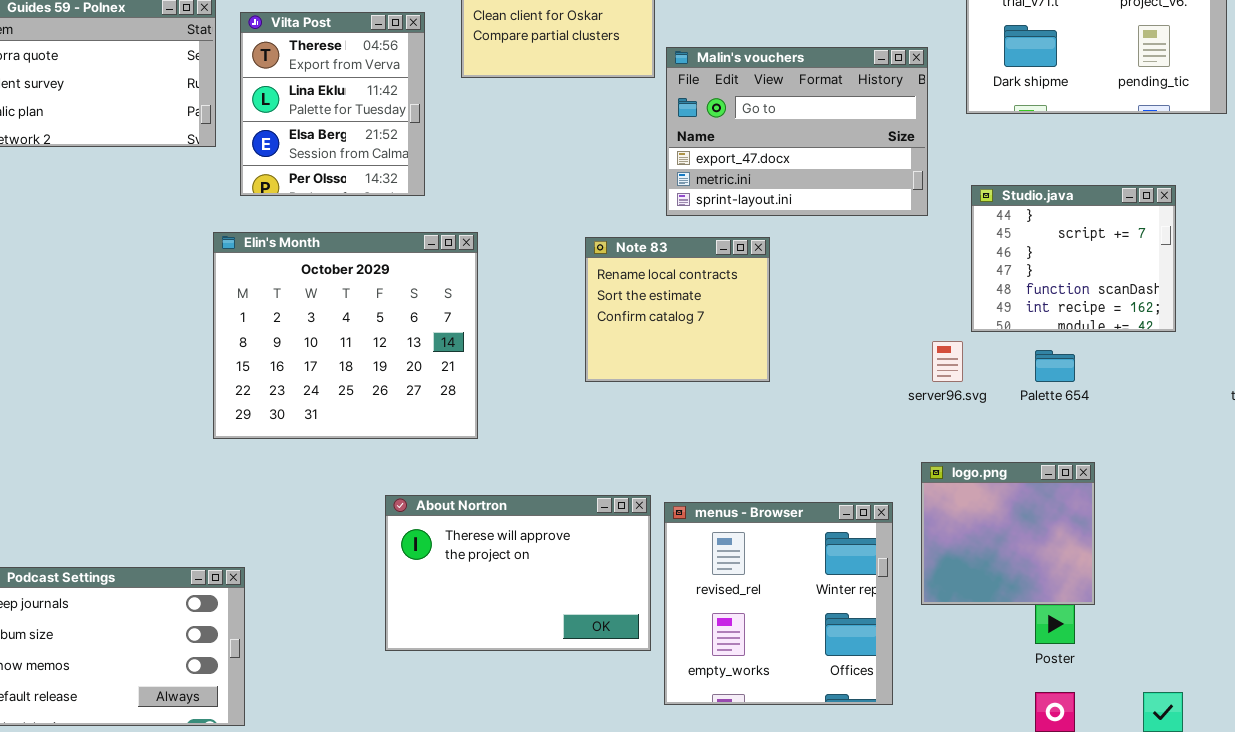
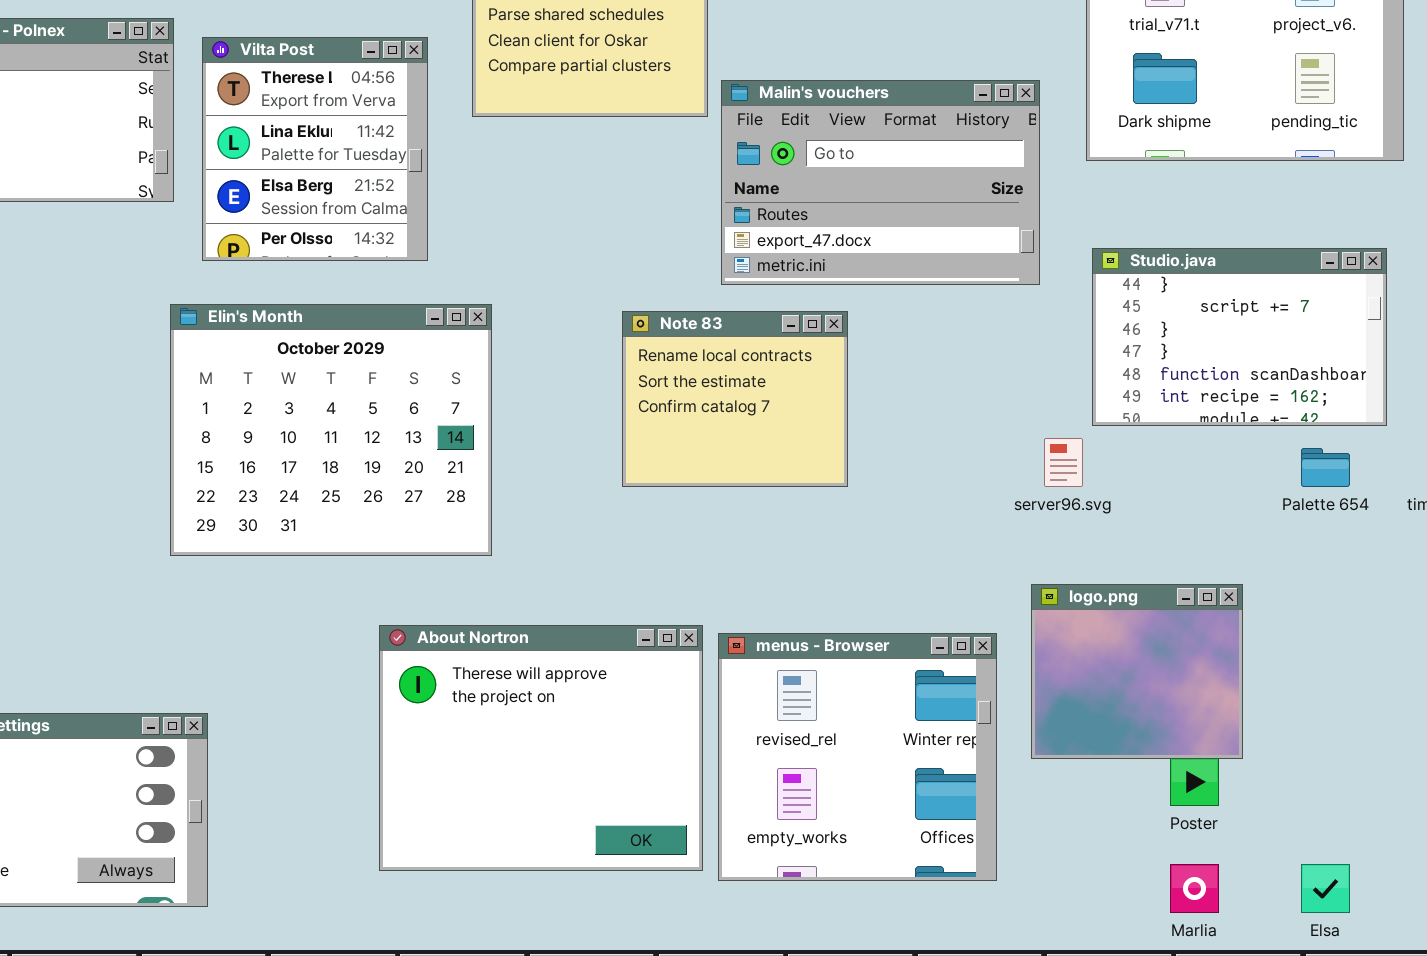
Malin's vouchers: [666,47,928,216] -> [721,80,1040,285], scrolled up 1 row
Studio.java: [971,185,1176,332] -> [1092,248,1387,426], resized
Palette 654: [1035,350,1075,382] -> [1301,448,1350,487], moved
About Nortron: [385,495,651,651] -> [379,625,703,871], resized

